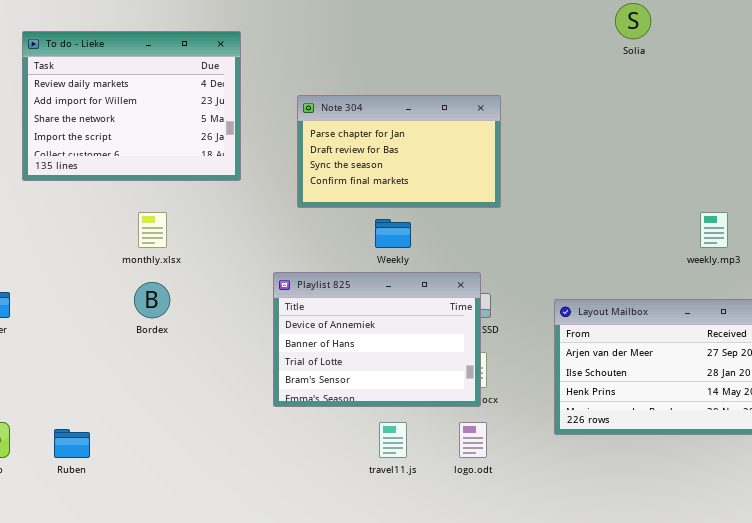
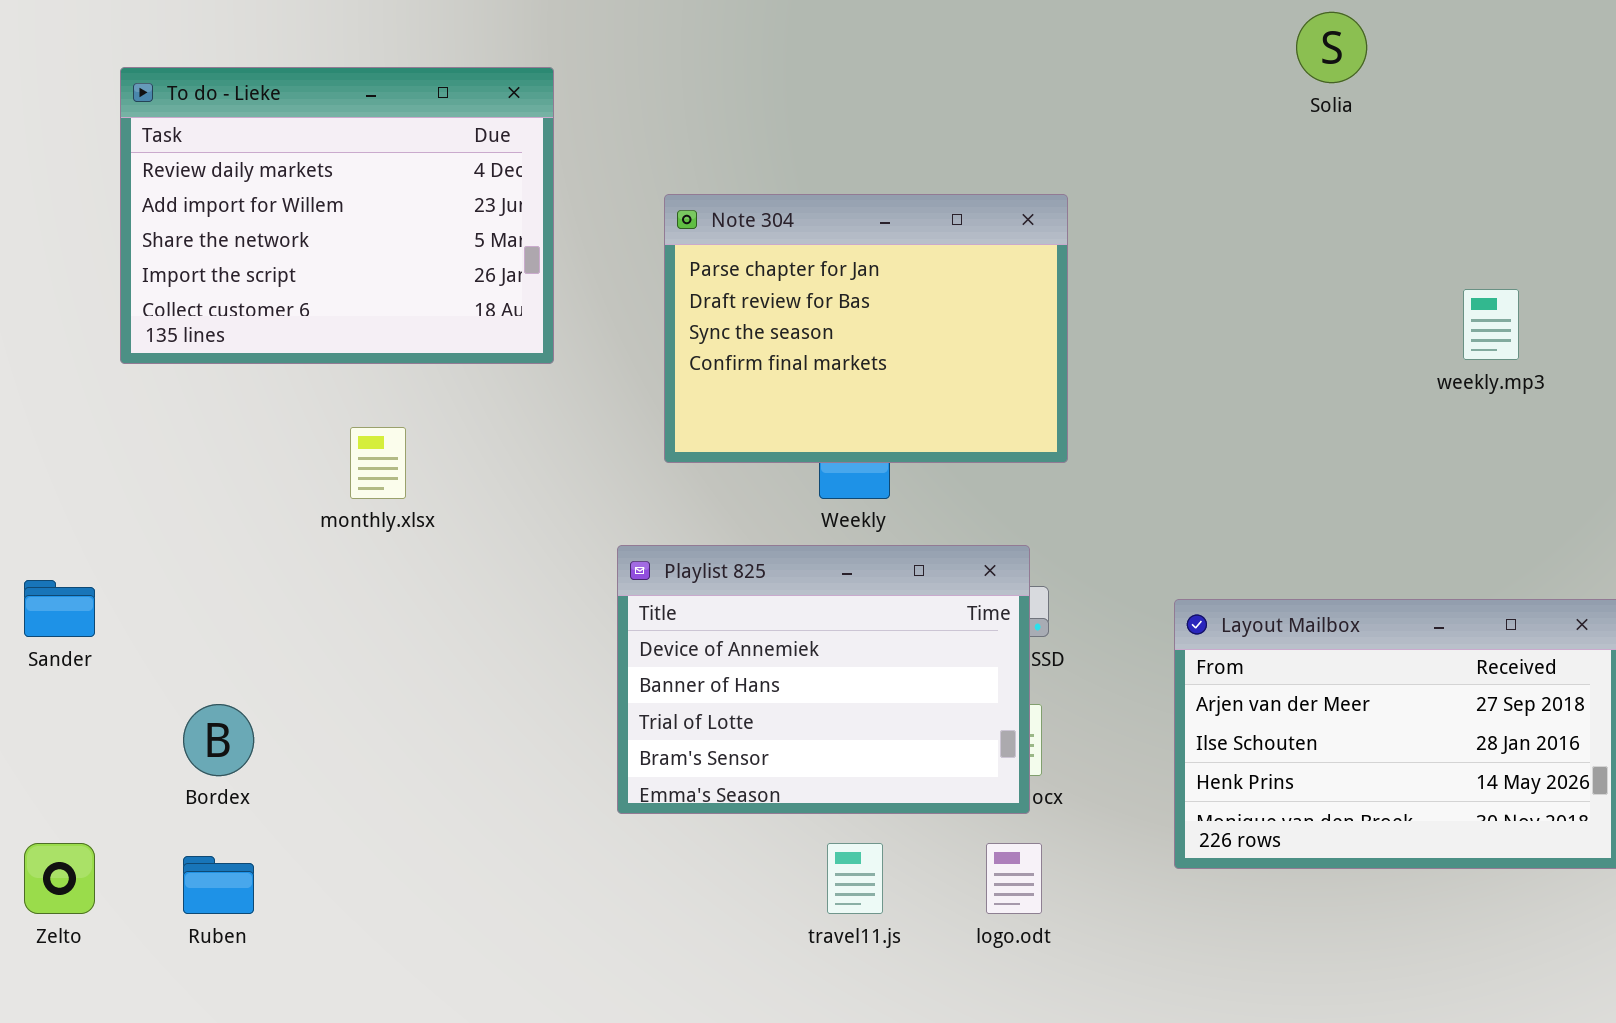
Note 304: [297,95,501,208] -> [664,194,1068,463], resized
weekly.mp3: [700,212,728,248] -> [1463,289,1519,360], moved
Bordex: [134,282,170,318] -> [183,704,254,776], moved

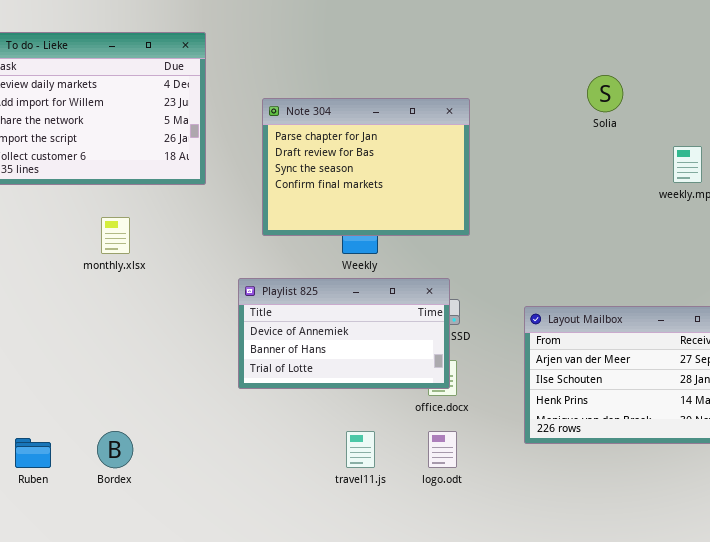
Solia: [1296,12,1367,83] -> [587,75,623,112], moved
Playlist 825: [617,545,1030,814] -> [238,278,450,389], resized
Bordex: [183,704,254,776] -> [97,431,133,468], moved

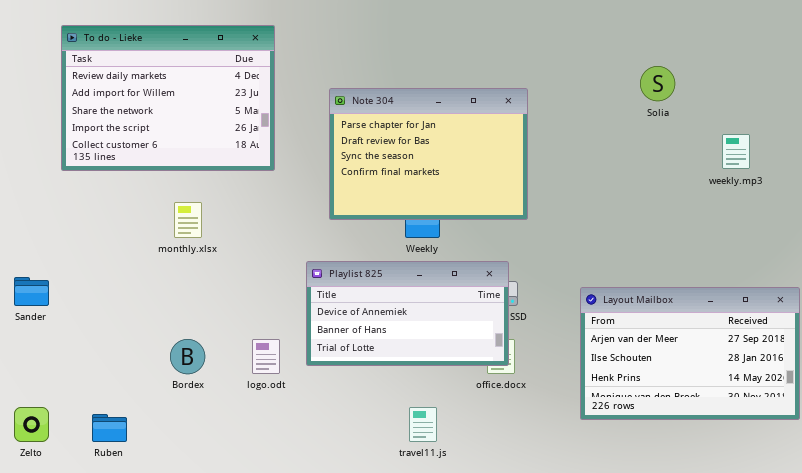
Bordex: [97,431,133,468] -> [170,339,205,374], moved
logo.odt: [428,431,457,468] -> [252,339,280,374], moved

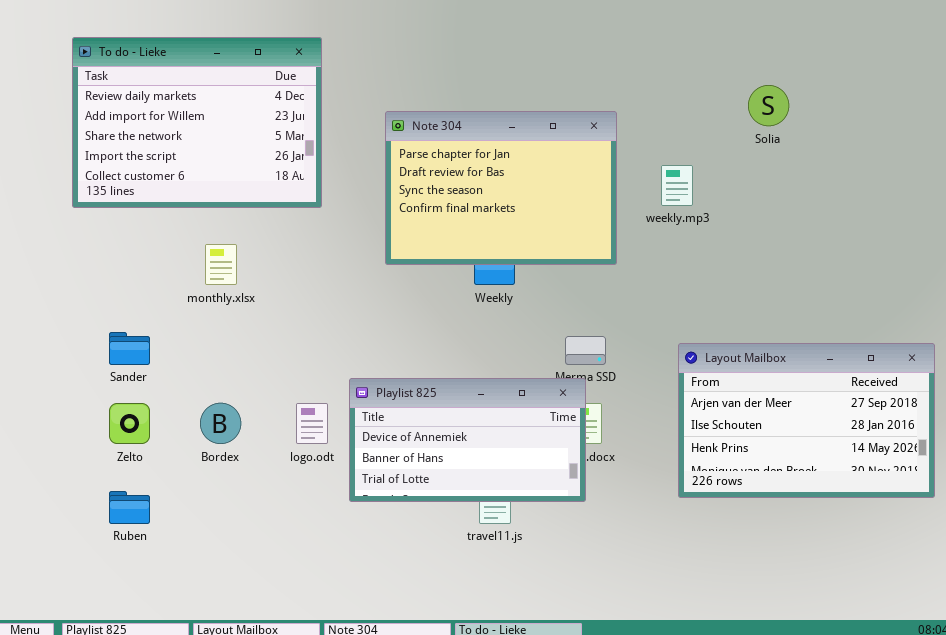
weekly.mp3: [722,134,750,169] -> [661,165,693,206], moved
Playlist 825: [306,261,509,366] -> [349,378,586,502], moved
Sander: [14,277,49,306] -> [109,332,150,365], moved
Zelto: [14,407,49,442] -> [109,403,150,444], moved

